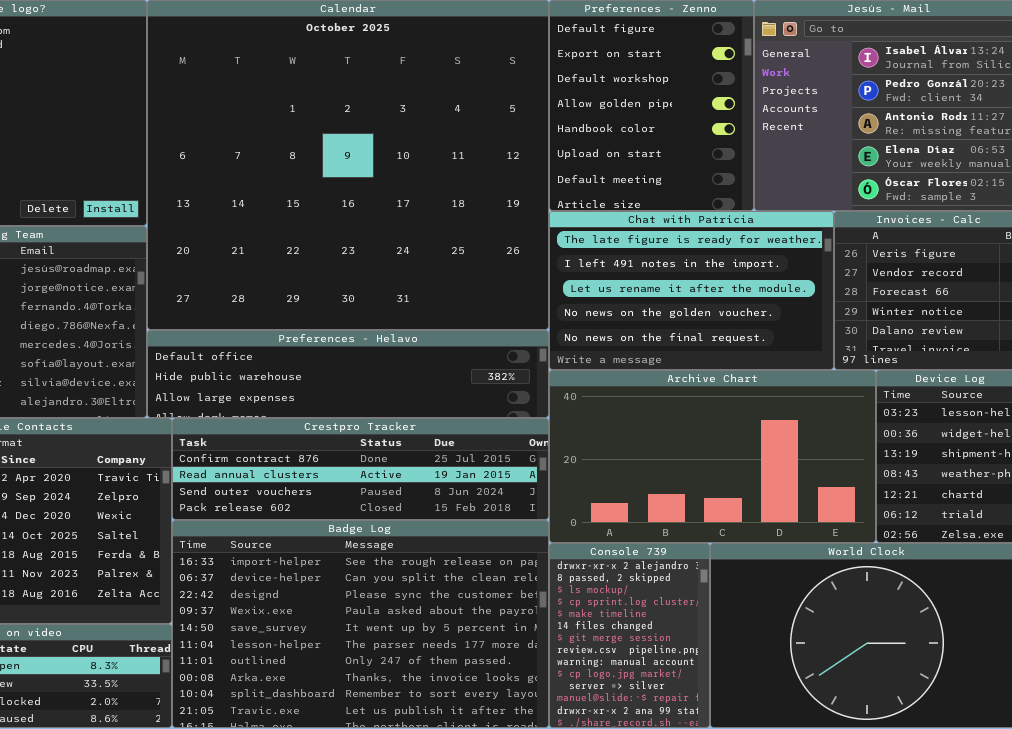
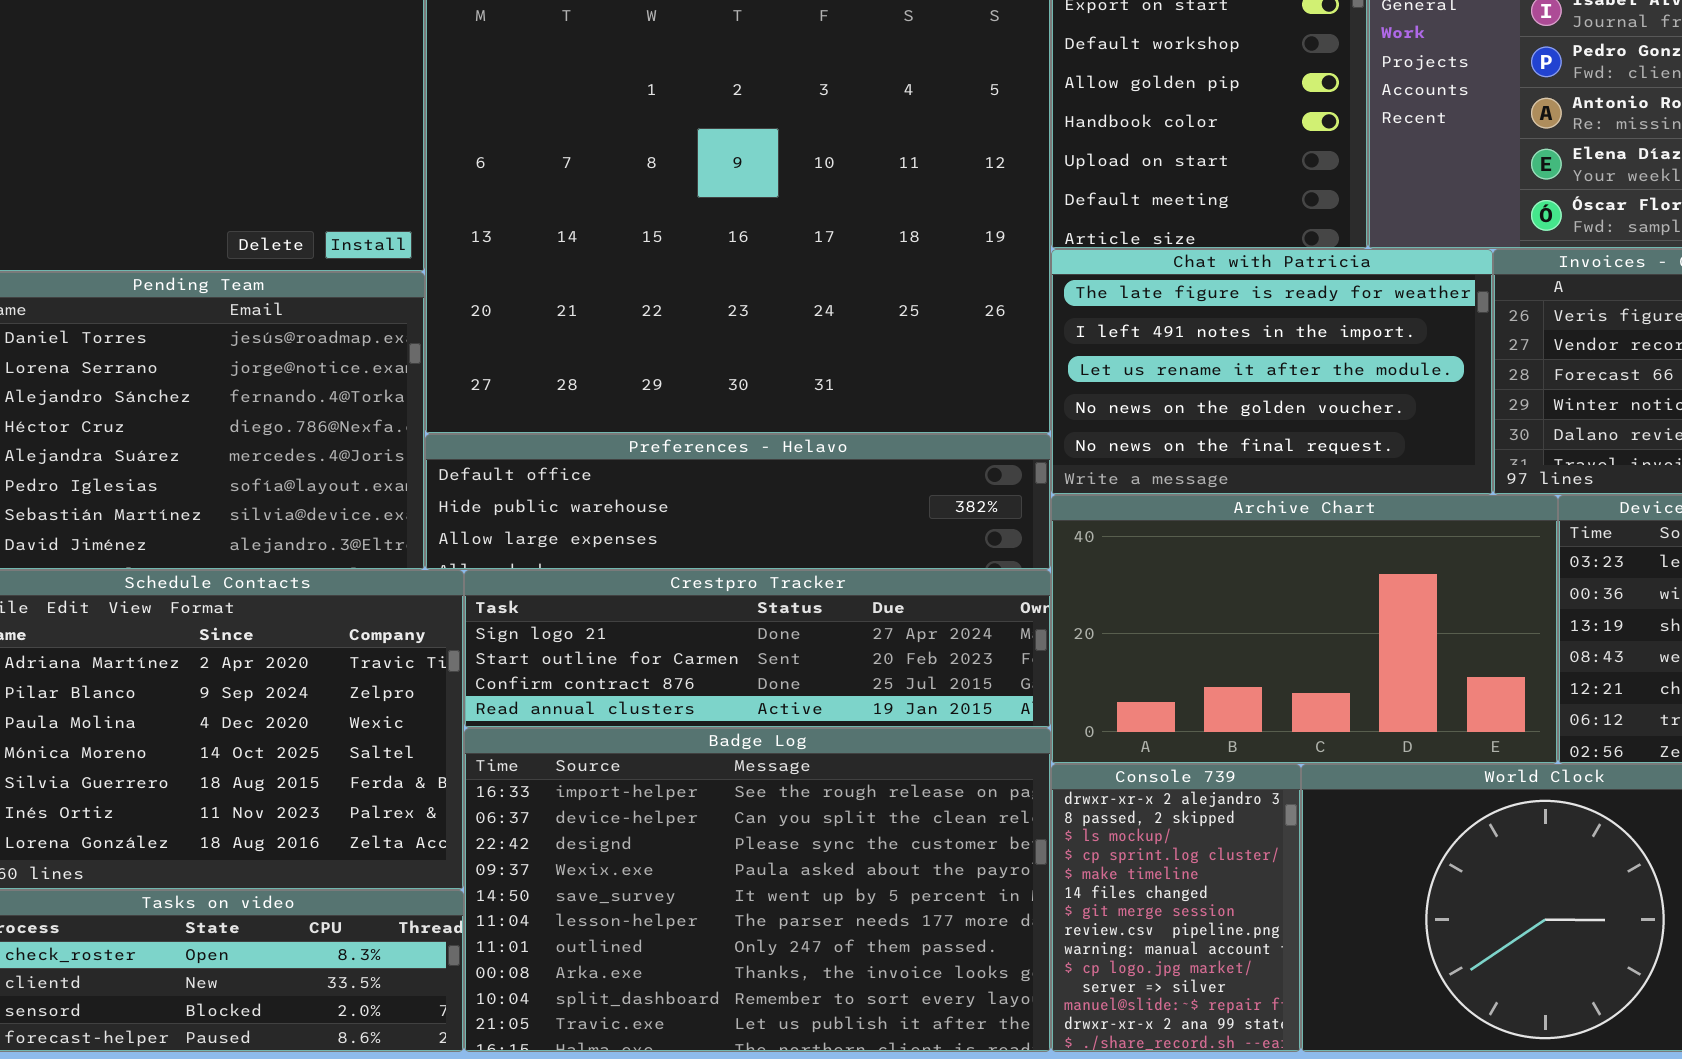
Crestpro Tracker: [172,418,549,520] -> [464,570,1051,728], scrolled up 2 rows

